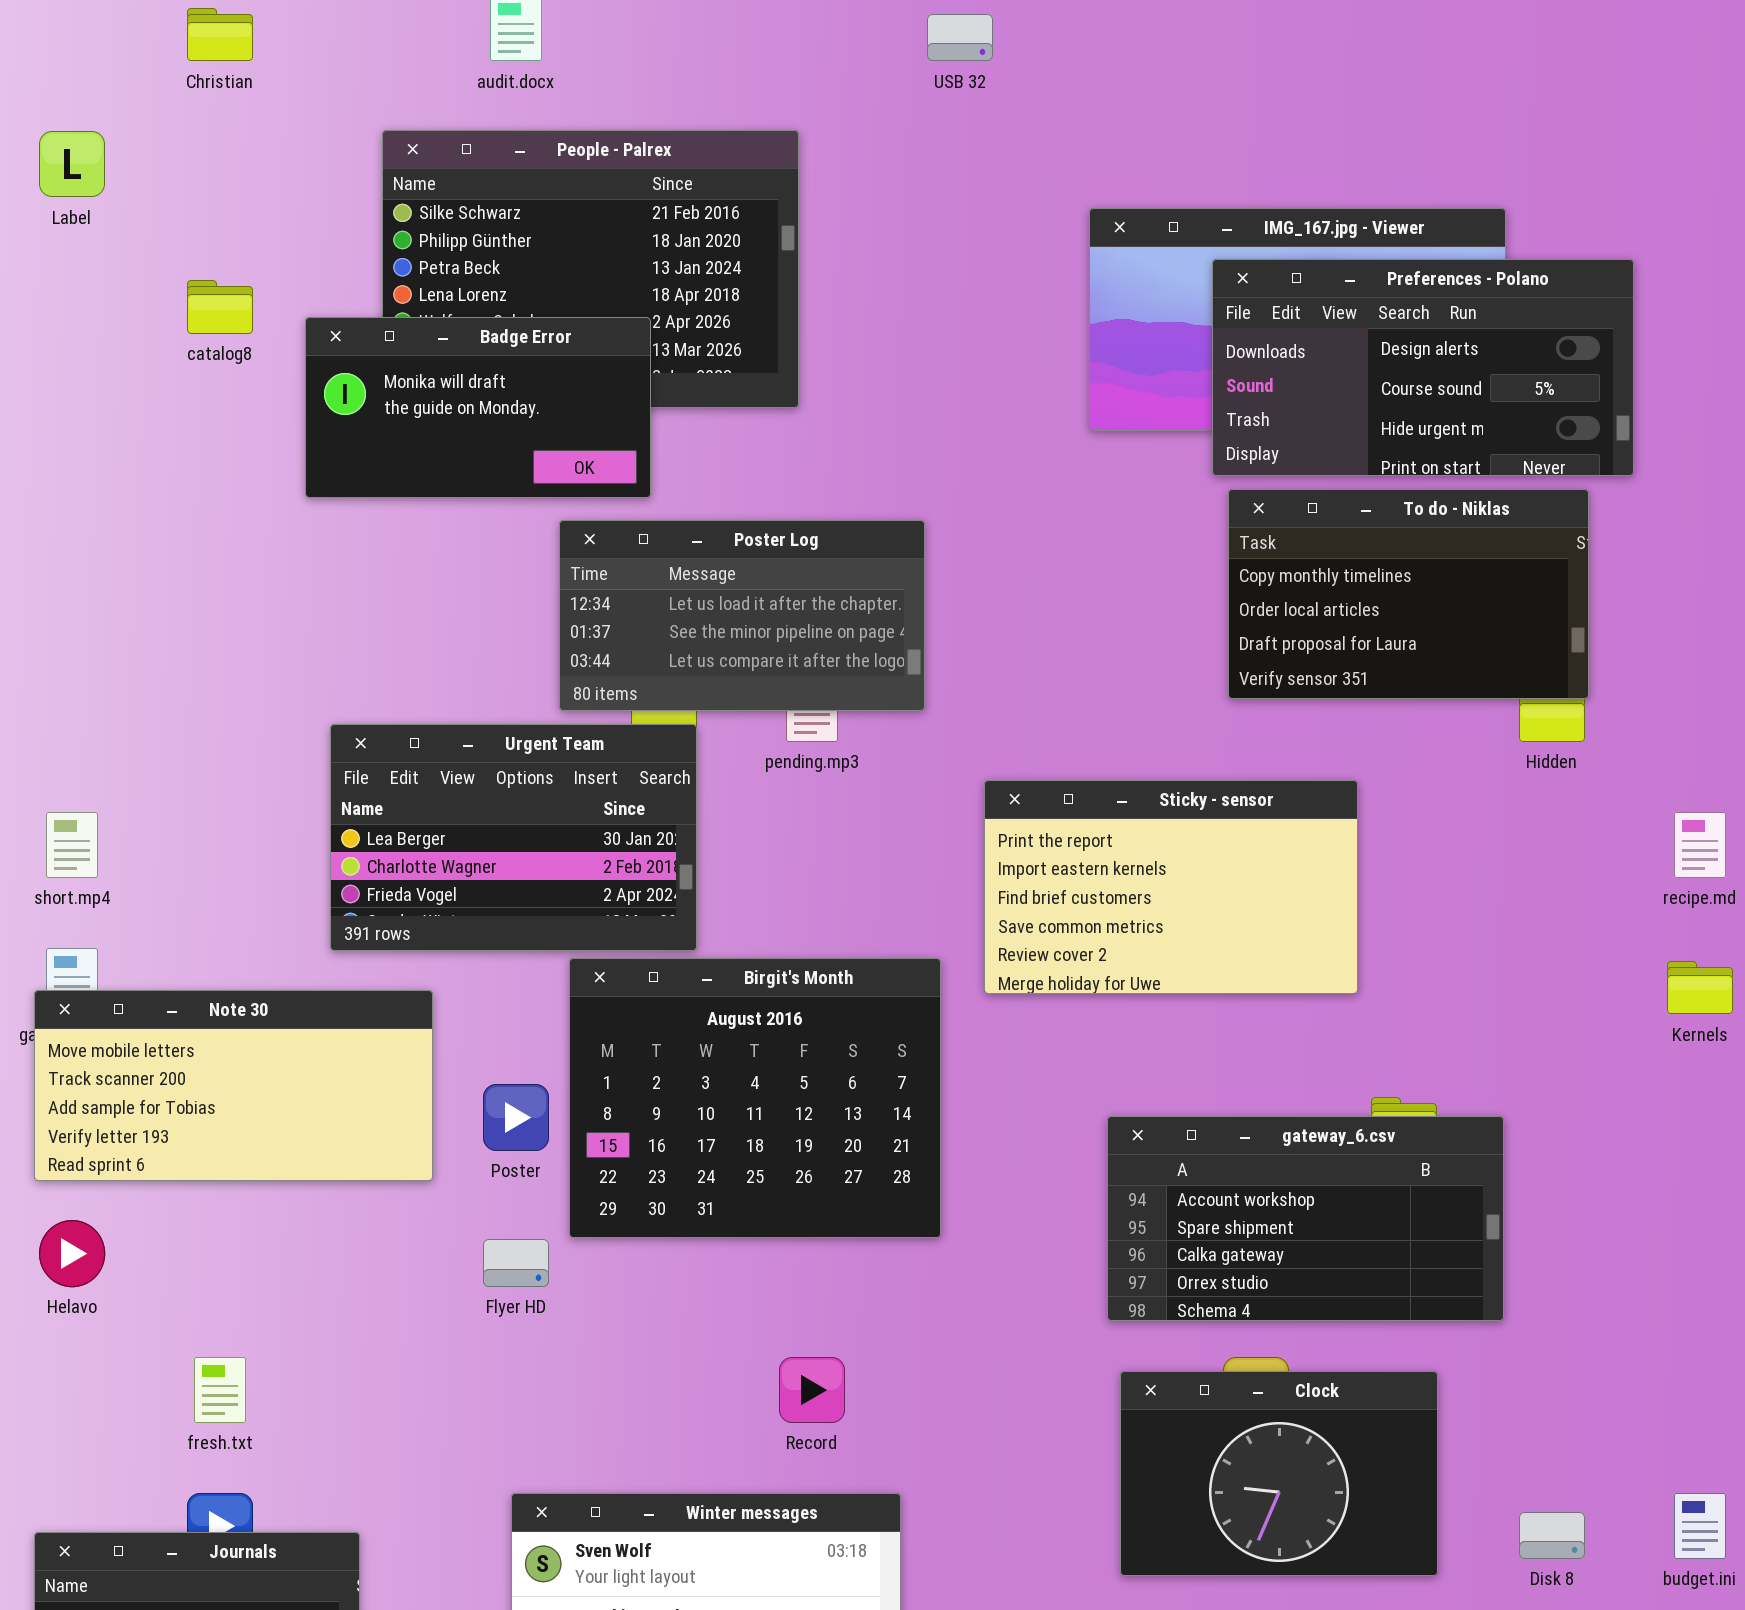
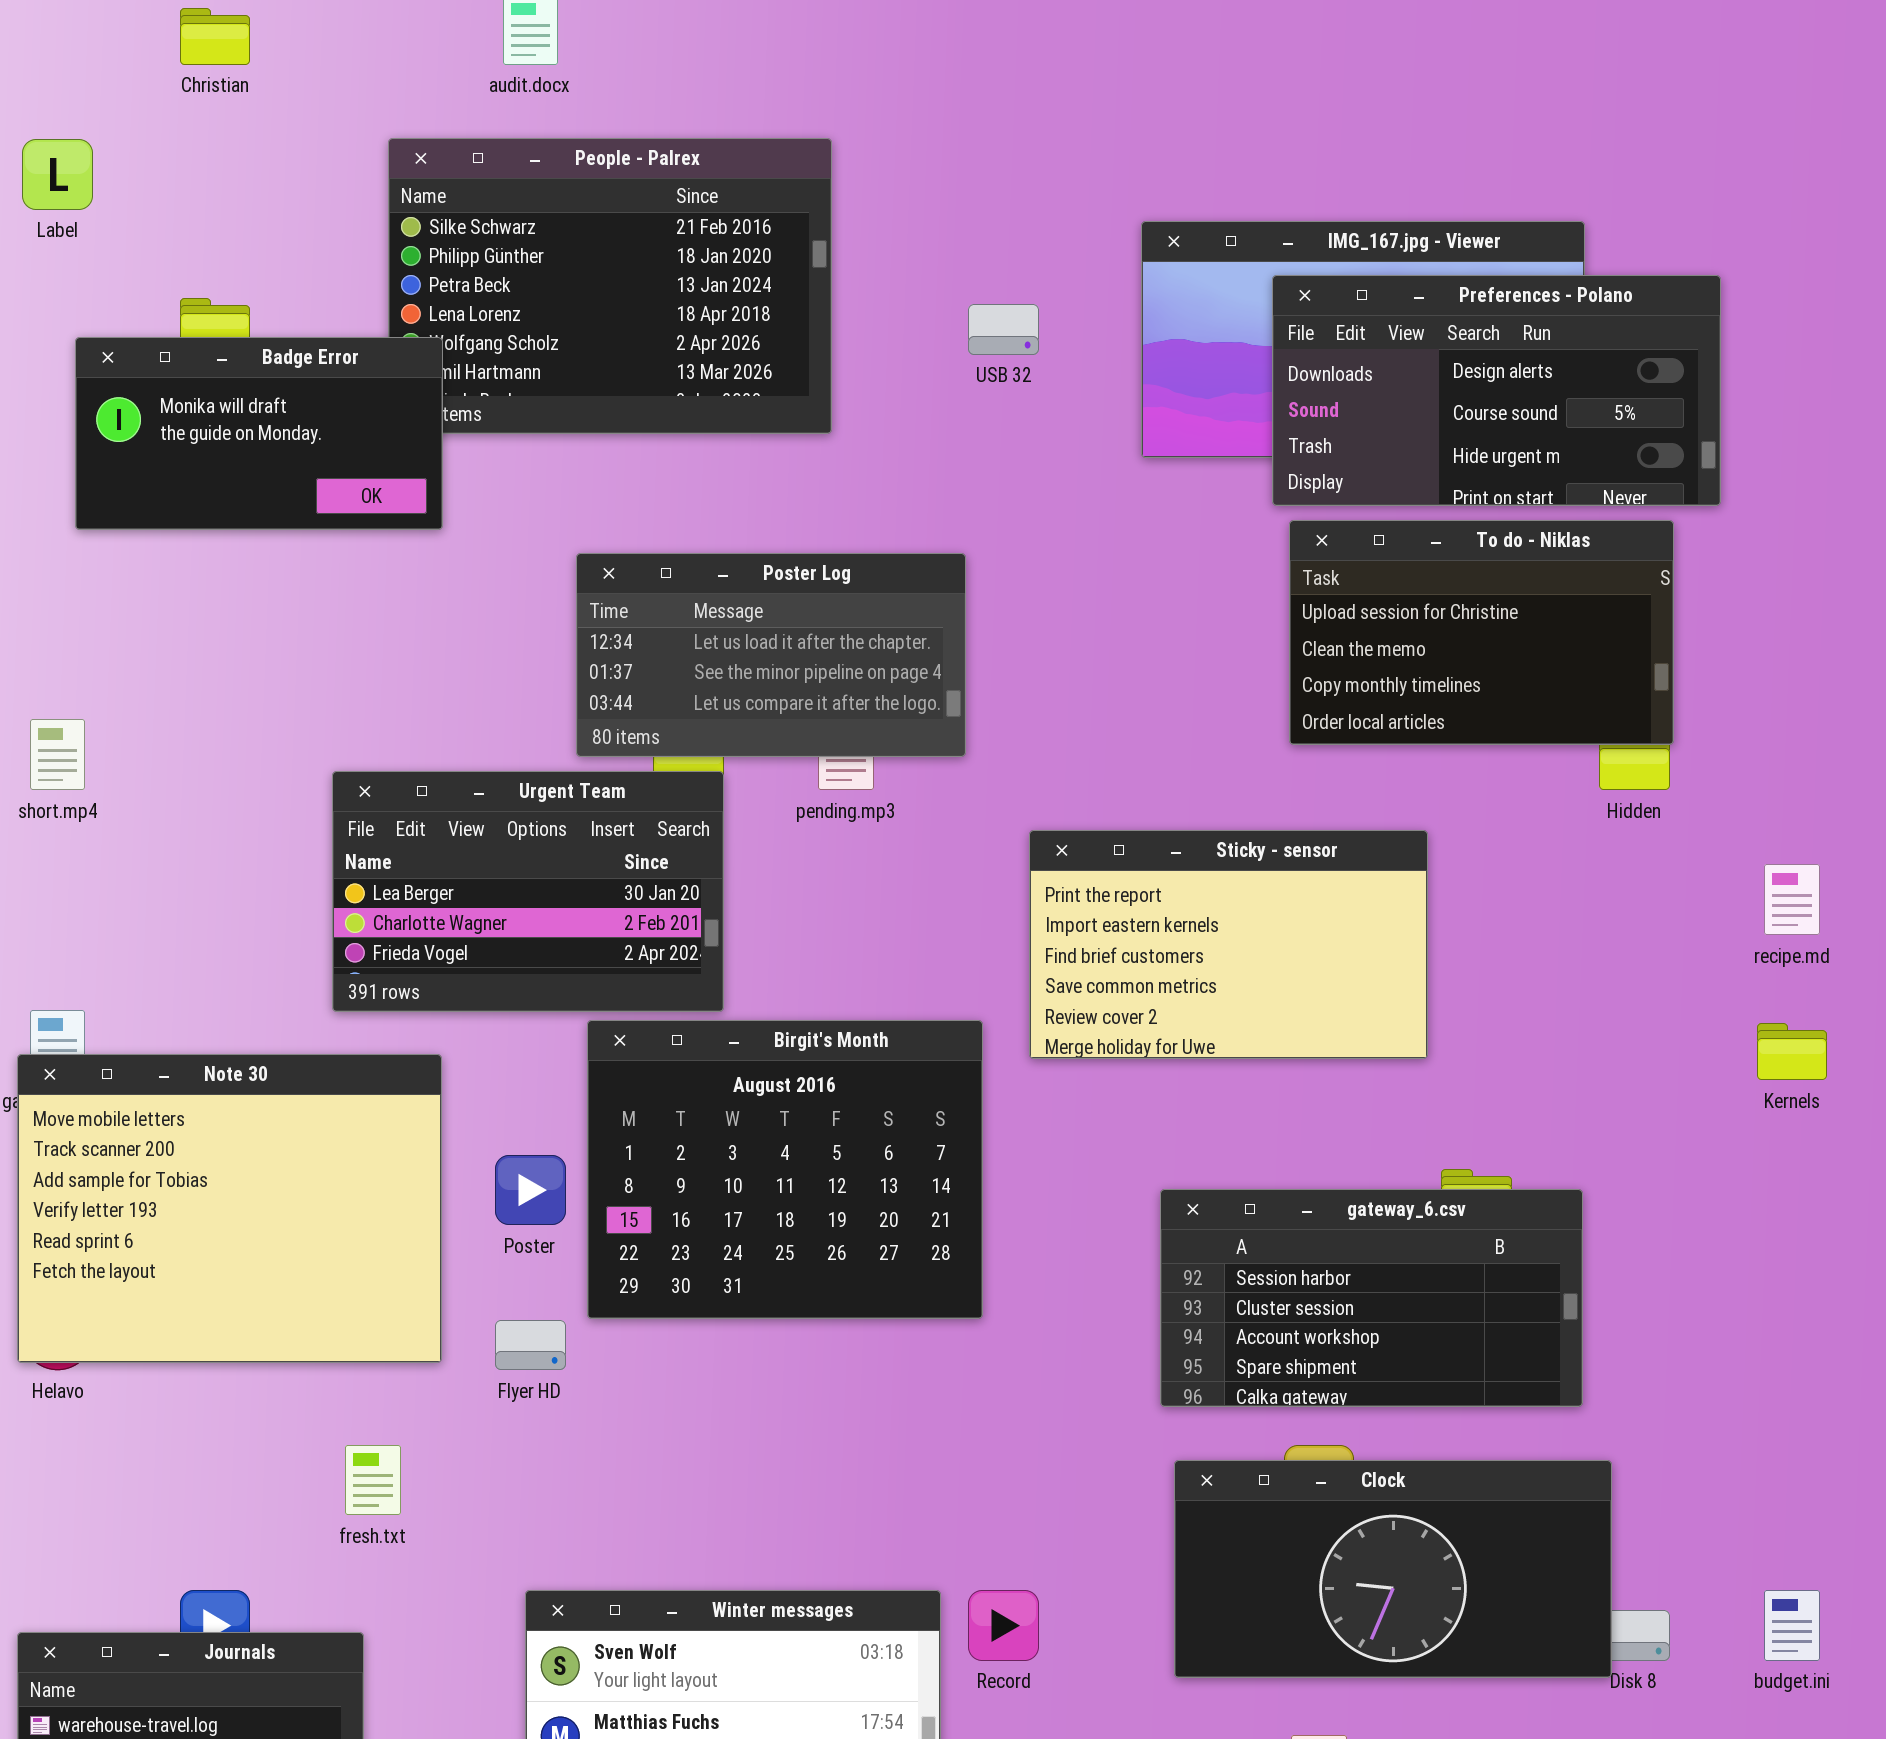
USB 32: [927,14,993,61] -> [968,304,1039,355], moved
Badge Error: [305,317,651,498] -> [75,337,443,530], moved
To do - Niklas: [1228,489,1589,699] -> [1289,520,1674,745], scrolled up 2 rows
short.mp4: [46,812,98,878] -> [30,719,85,790], moved
Note 30: [34,990,433,1181] -> [17,1054,442,1363], resized
gateway_6.csv: [1107,1116,1504,1321] -> [1160,1189,1583,1407], scrolled up 2 rows
fresh.txt: [194,1357,246,1423] -> [345,1445,401,1515], moved
Record: [779,1357,845,1423] -> [968,1590,1039,1661], moved
Clock: [1120,1371,1438,1576] -> [1174,1460,1612,1678], resized

